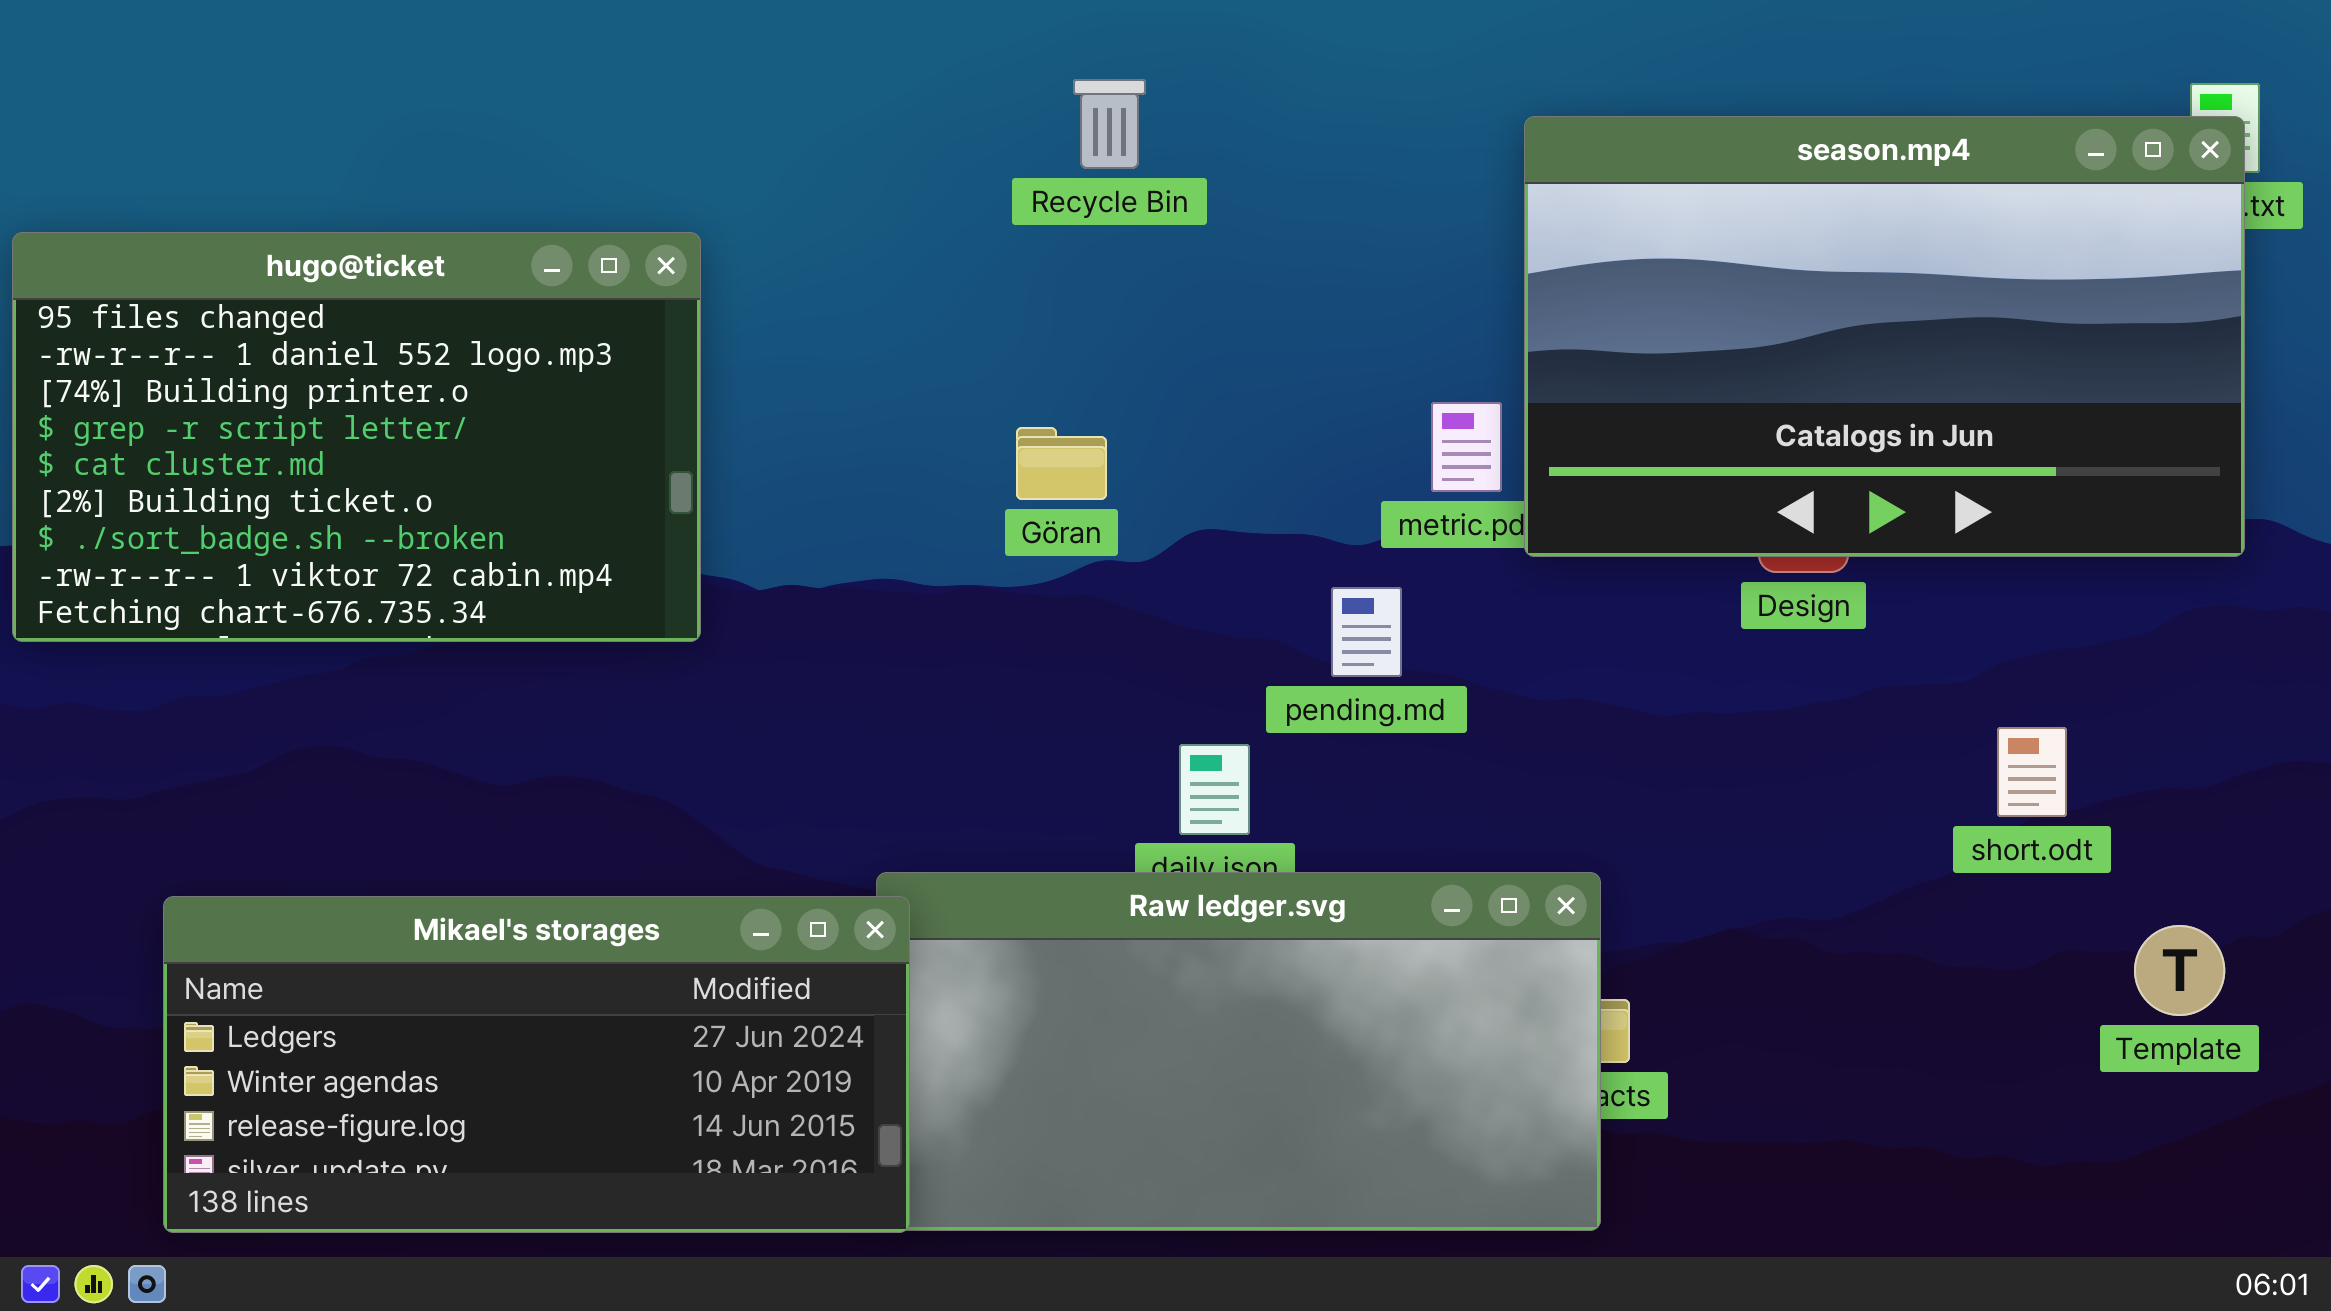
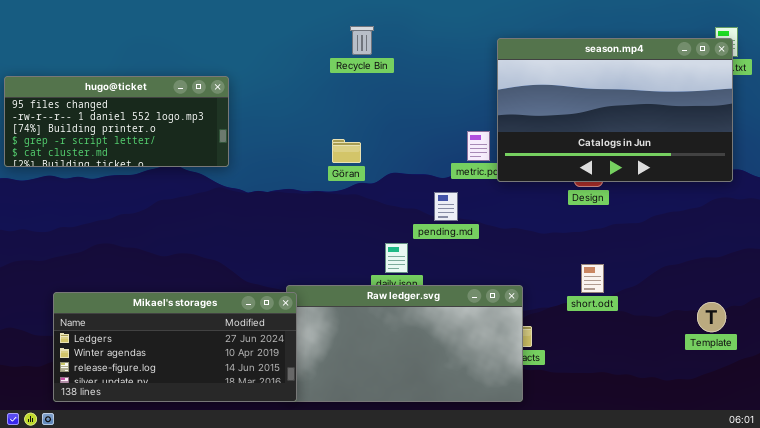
hugo@ticket: [12,232,701,642] -> [4,76,229,167], resized
short.odt: [1997,727,2067,817] -> [581,264,604,293], moved

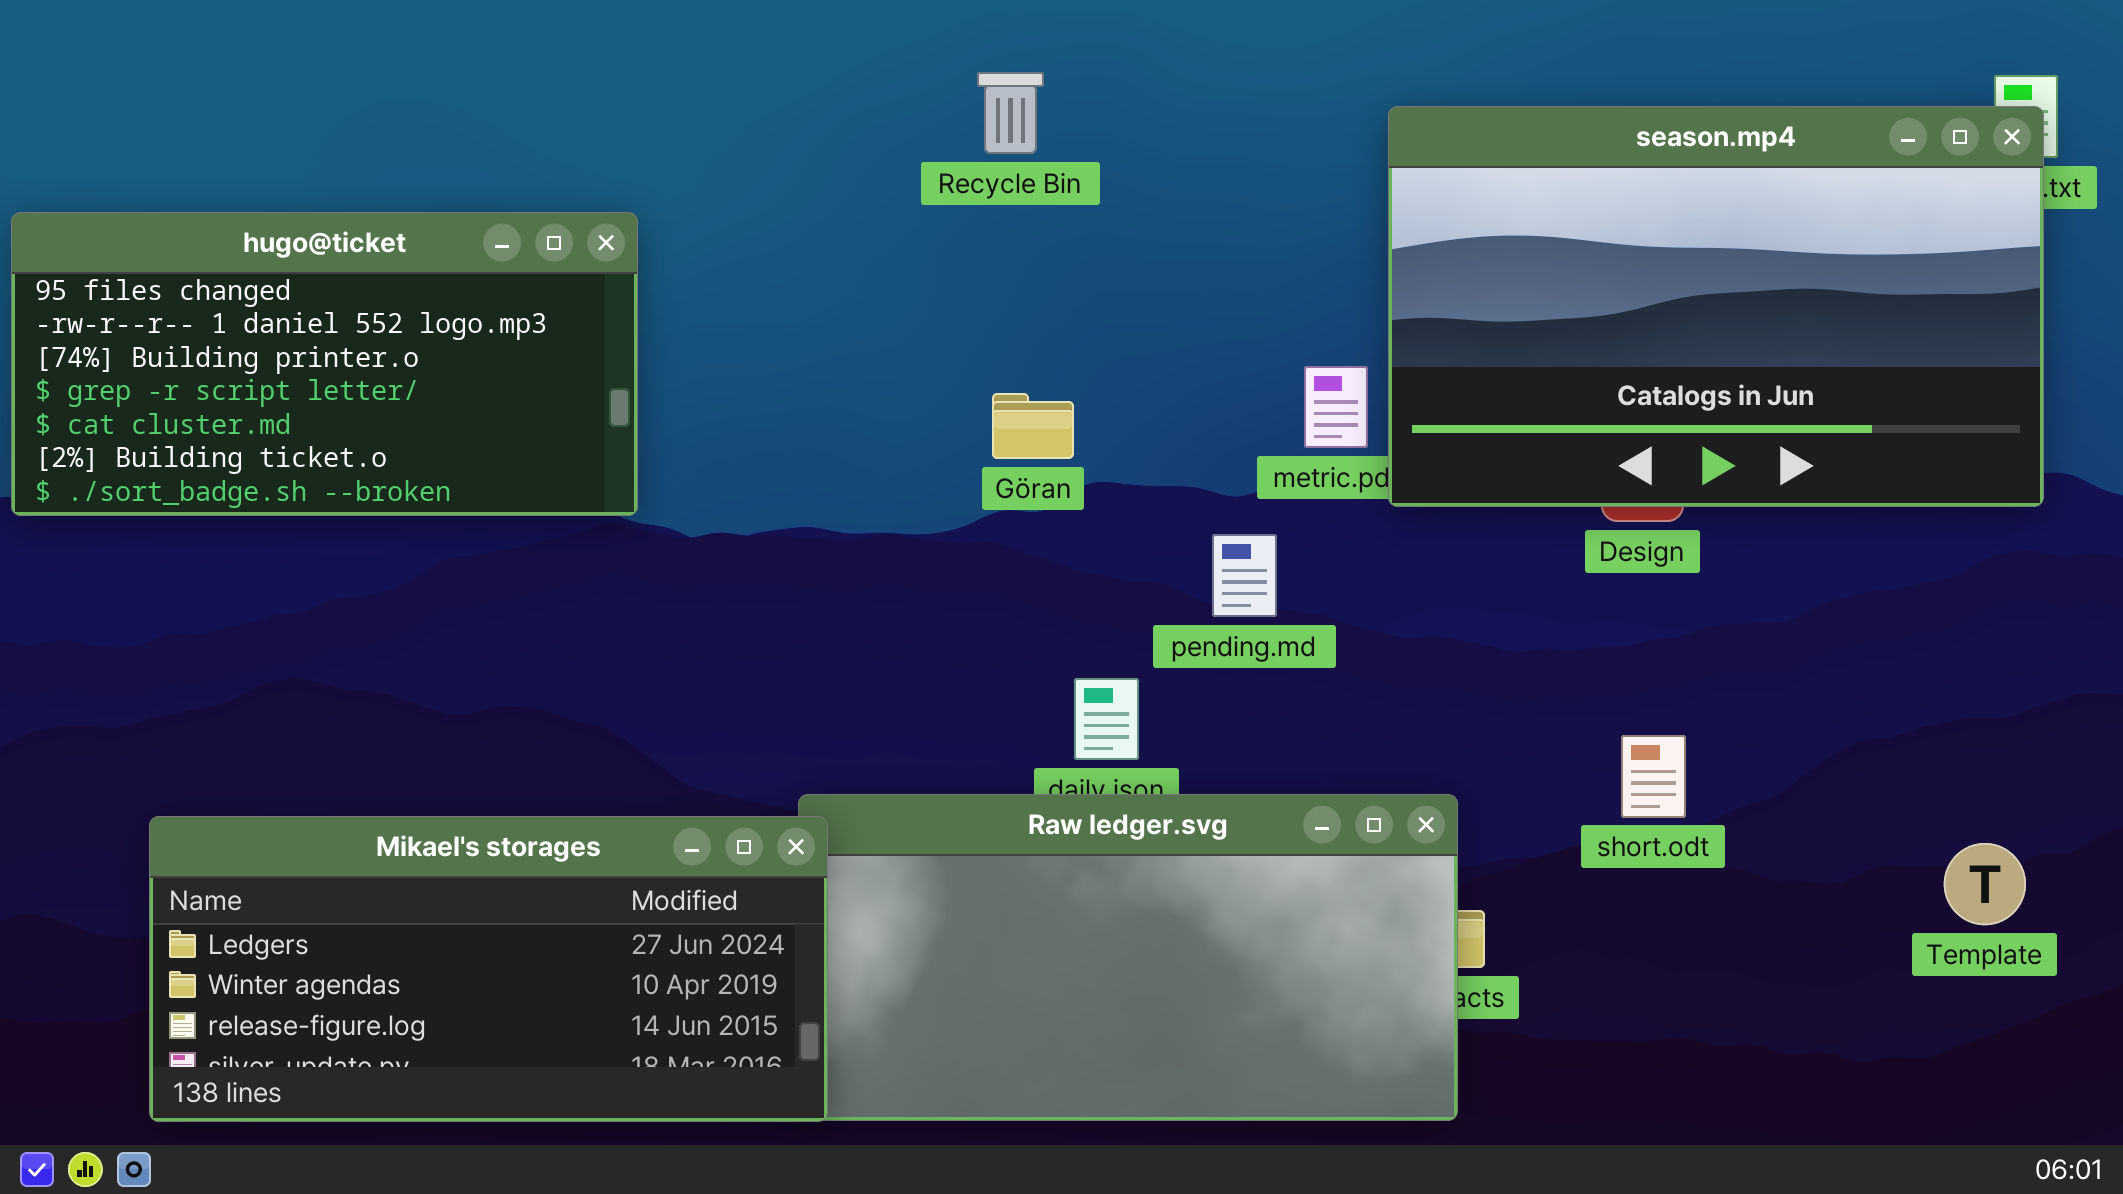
hugo@ticket: [4,76,229,167] -> [11,212,638,516], resized
Göran: [332,139,361,163] -> [992,393,1074,459], moved

